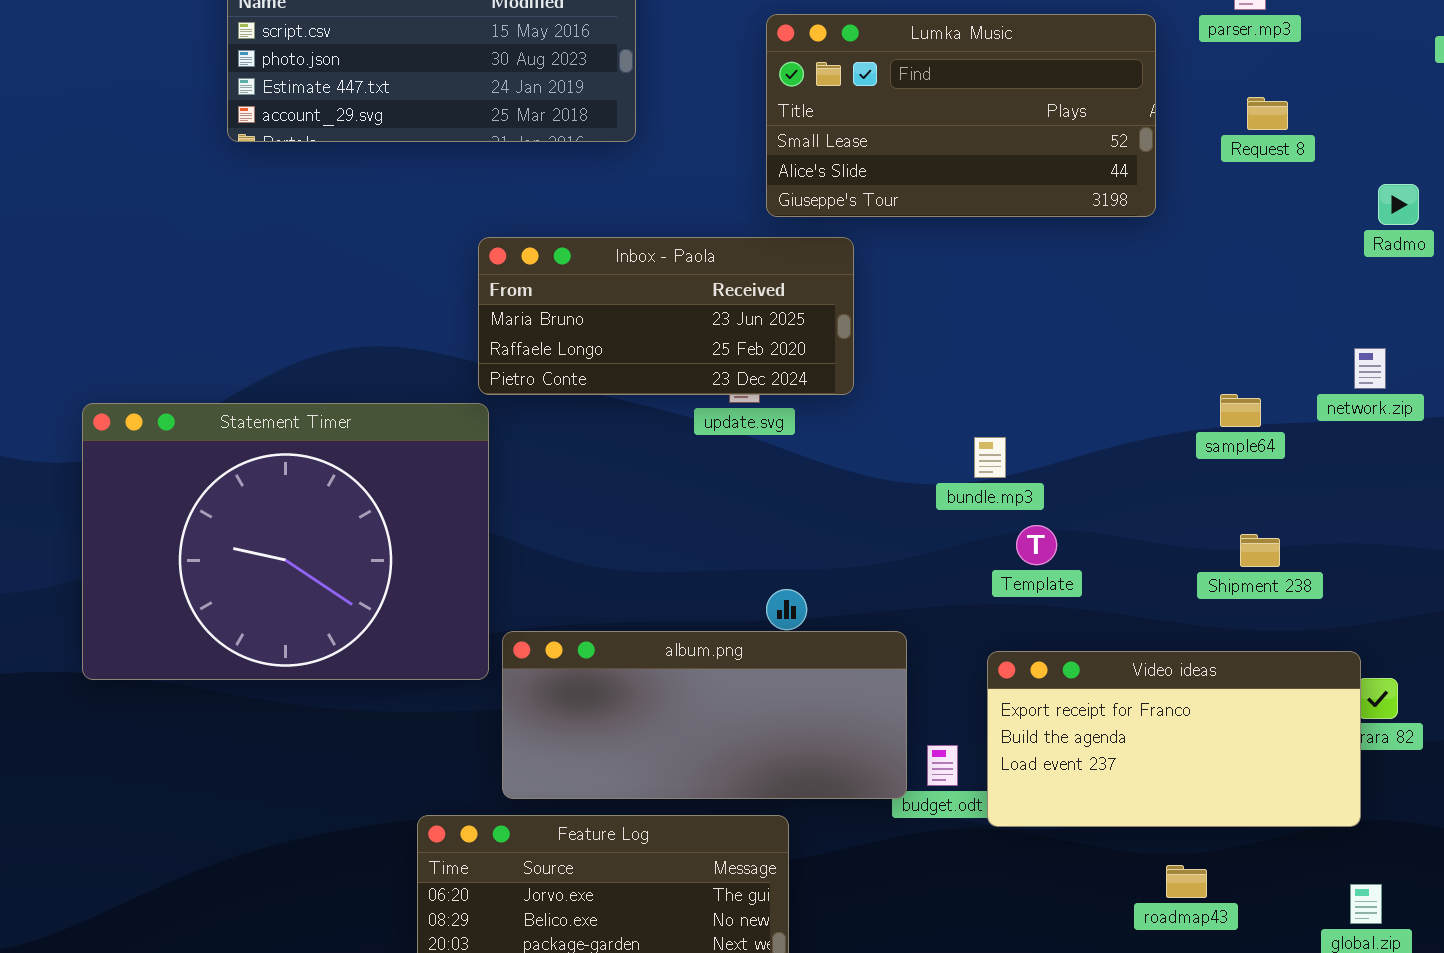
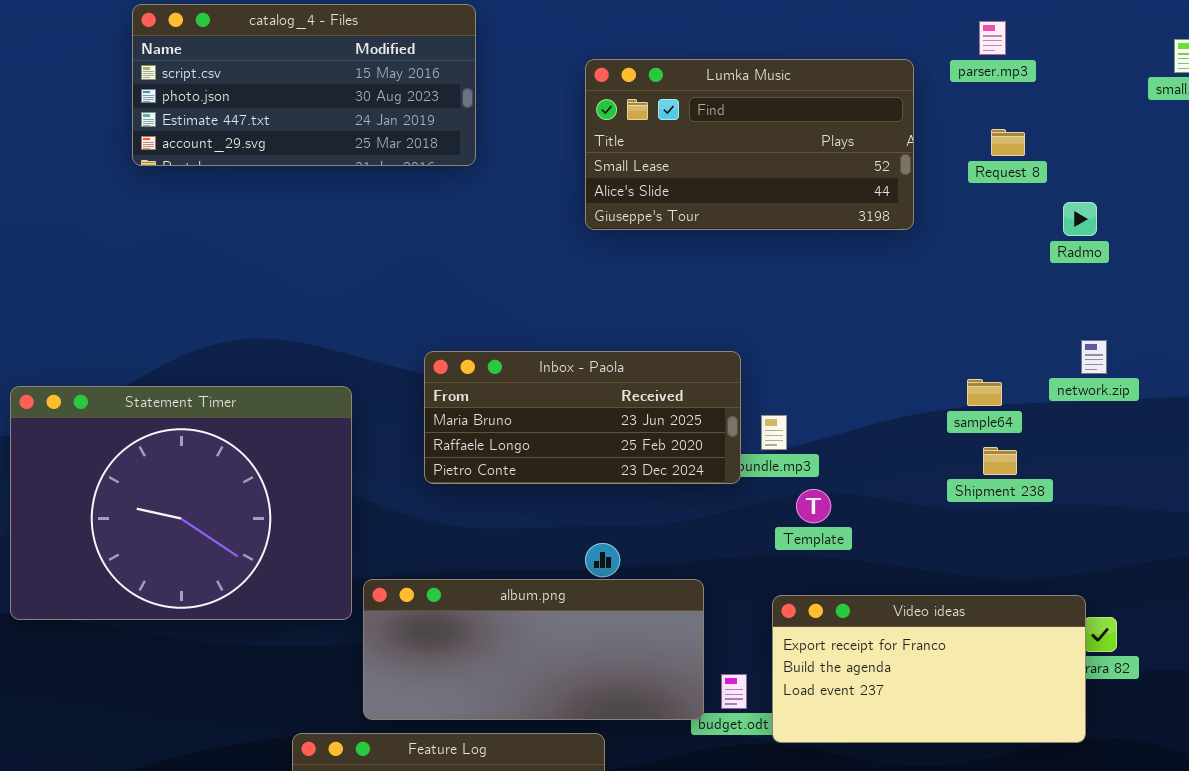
Radmo: [1378,184,1419,225] -> [1063,202,1097,236], moved
Inbox - Paola: [478,237,854,395] -> [424,351,741,484], moved
Shipment 238: [1240,534,1280,567] -> [983,447,1017,475], moved

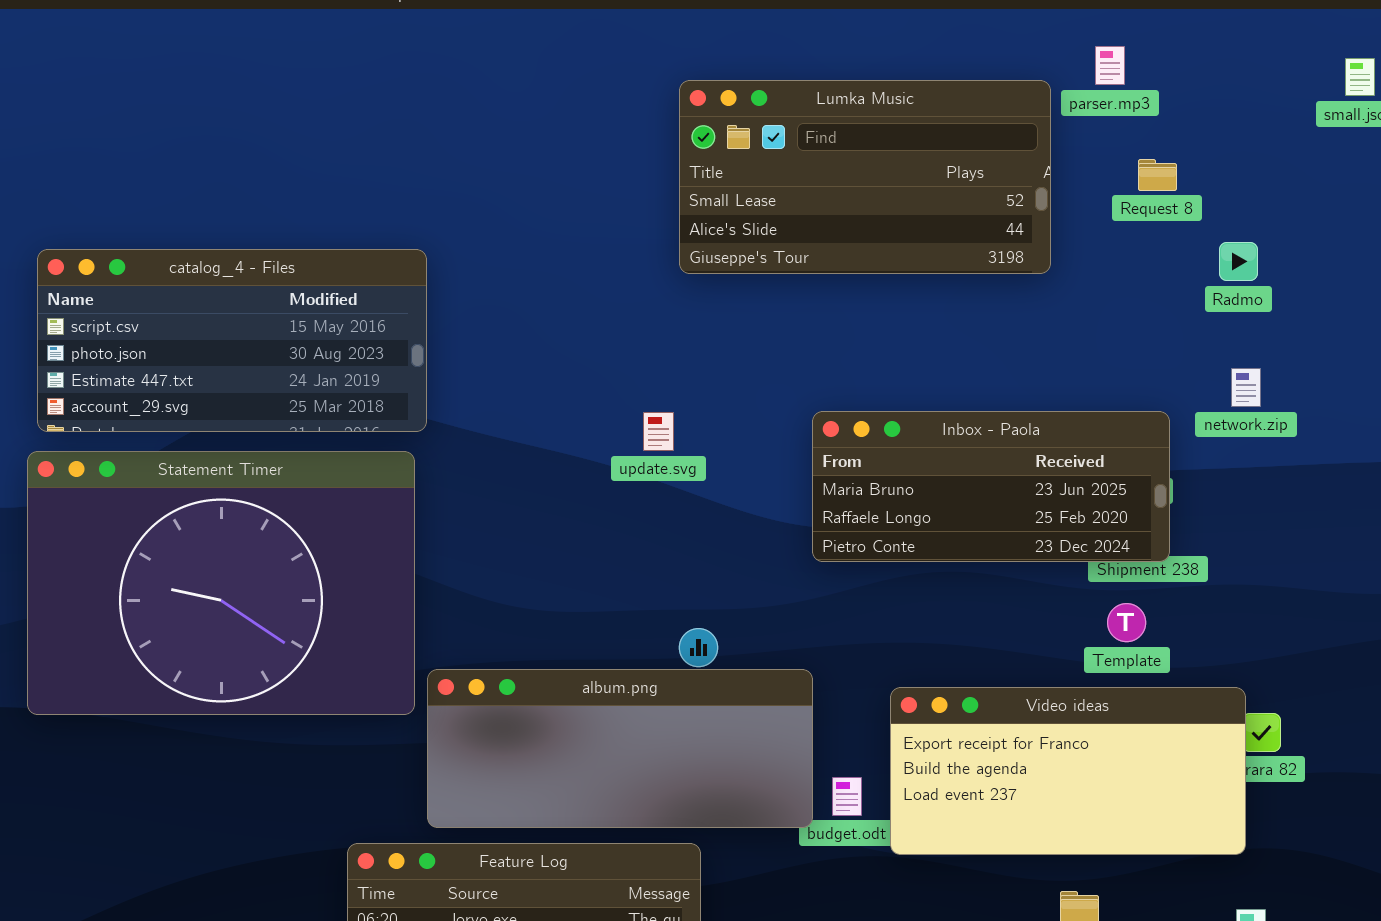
catalog_4 - Files: [132,4,476,166] -> [37,249,427,432], moved
parser.mp3: [979,21,1006,55] -> [1095,46,1125,85], moved
network.zip: [1081,340,1107,374] -> [1231,368,1261,407], moved
Inbox - Paola: [424,351,741,484] -> [812,411,1170,562], moved
Template: [796,489,831,523] -> [1107,603,1146,642], moved

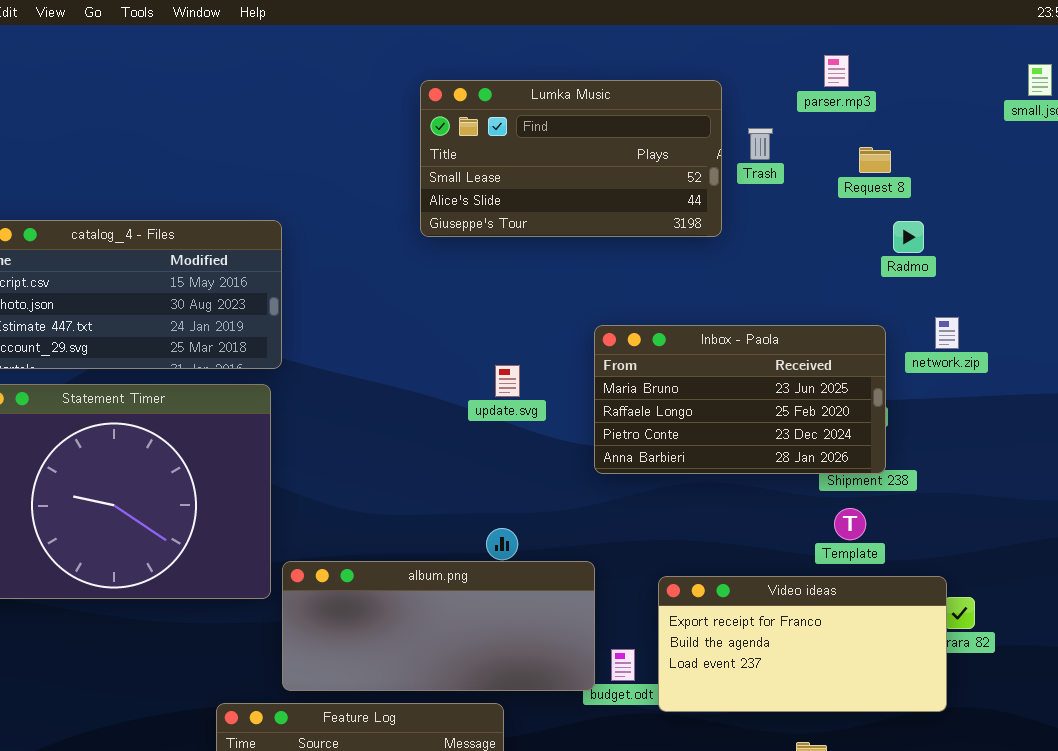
Lumka Music: [679,80,1051,274] -> [420,80,722,237], moved
Radmo: [1219,242,1258,281] -> [893,221,924,253], moved
Inbox - Paola: [812,411,1170,562] -> [594,325,886,474], resized
update.svg: [643,412,674,451] -> [495,365,520,397], moved

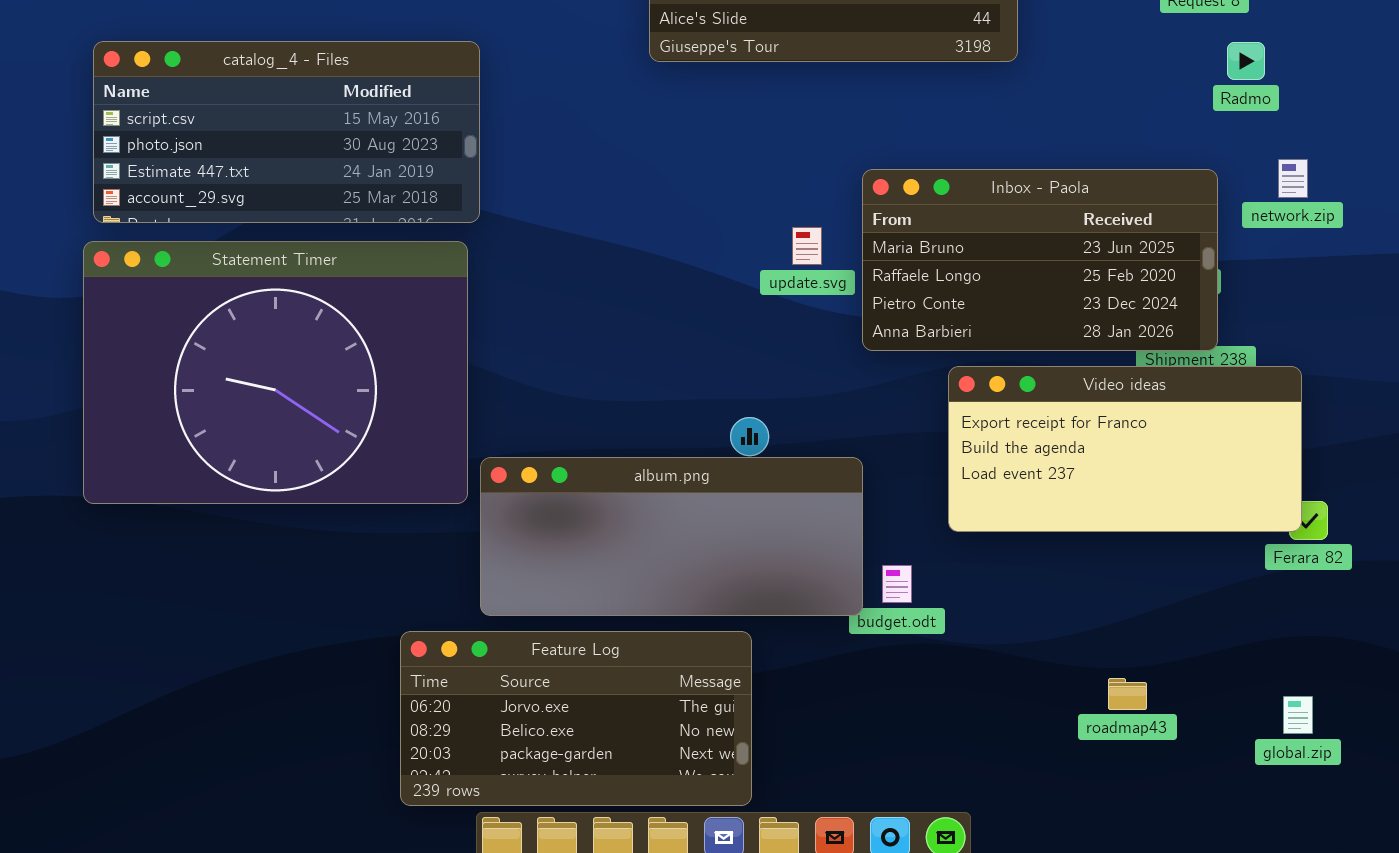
update.svg: [495,365,520,397] -> [792,227,822,265], moved
Video ideas: [658,576,947,712] -> [948,366,1302,532], moved

